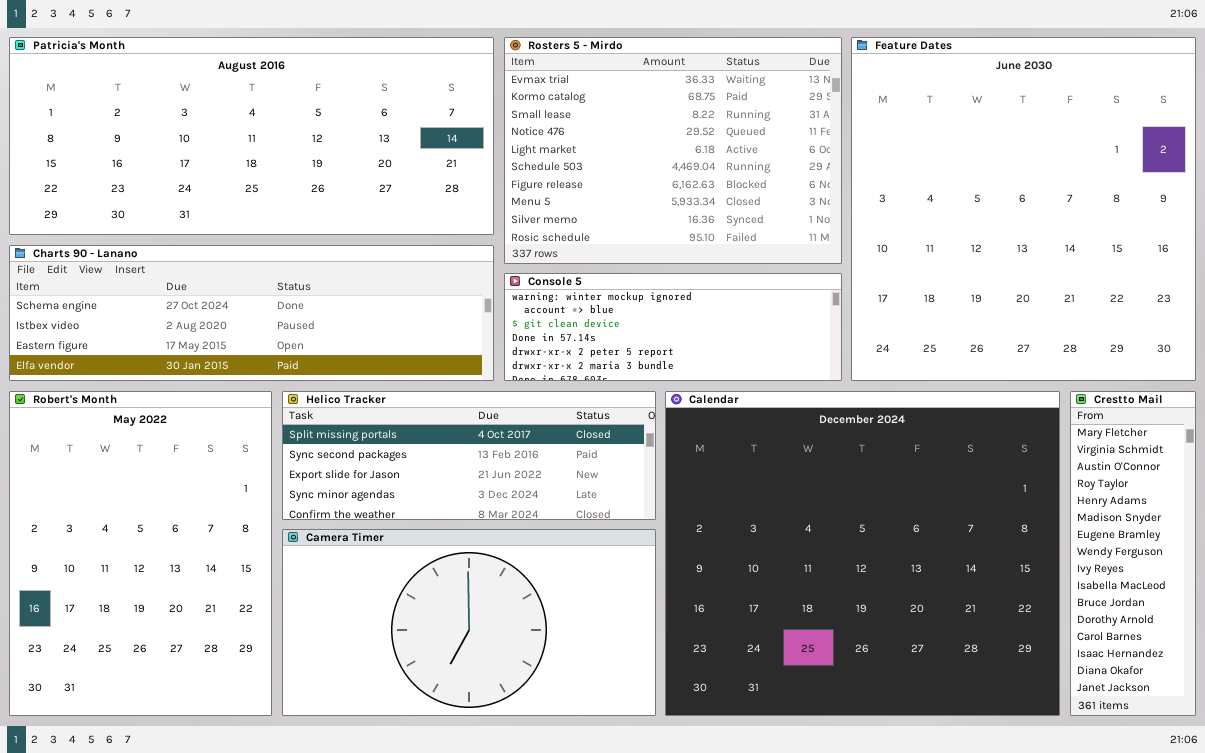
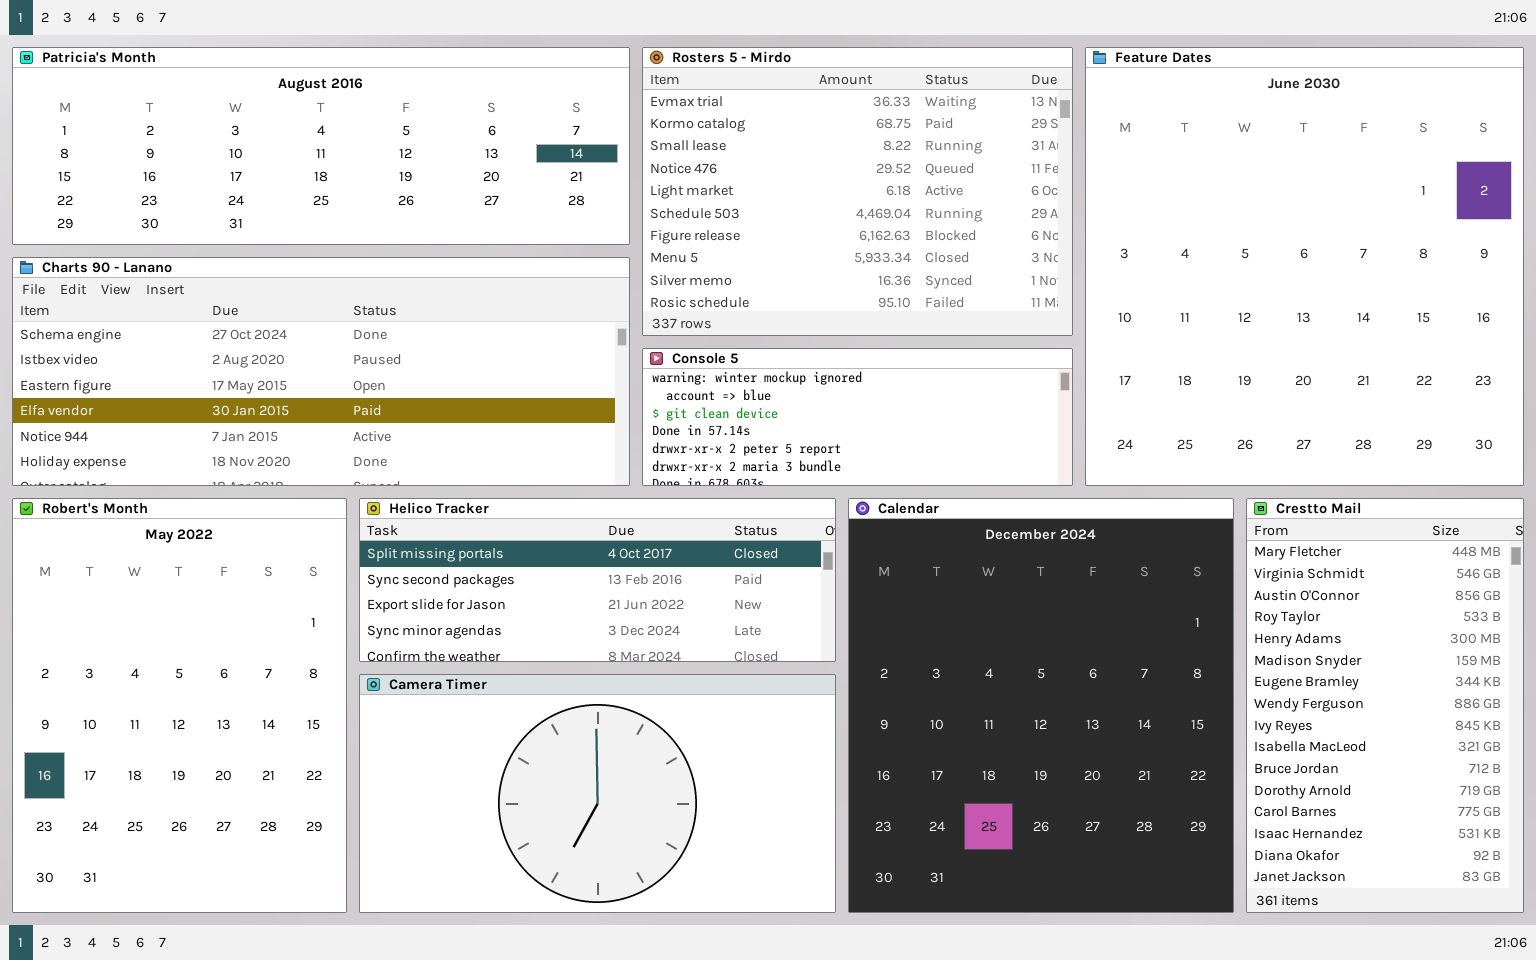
Patricia's Month: [9,37,494,235] -> [12,47,630,245], resized
Charts 90 - Lanano: [9,245,494,381] -> [12,257,630,486], resized
Calendar: [665,391,1060,716] -> [848,498,1234,913], resized
Crestto Mail: [1070,391,1196,716] -> [1246,498,1524,913], resized

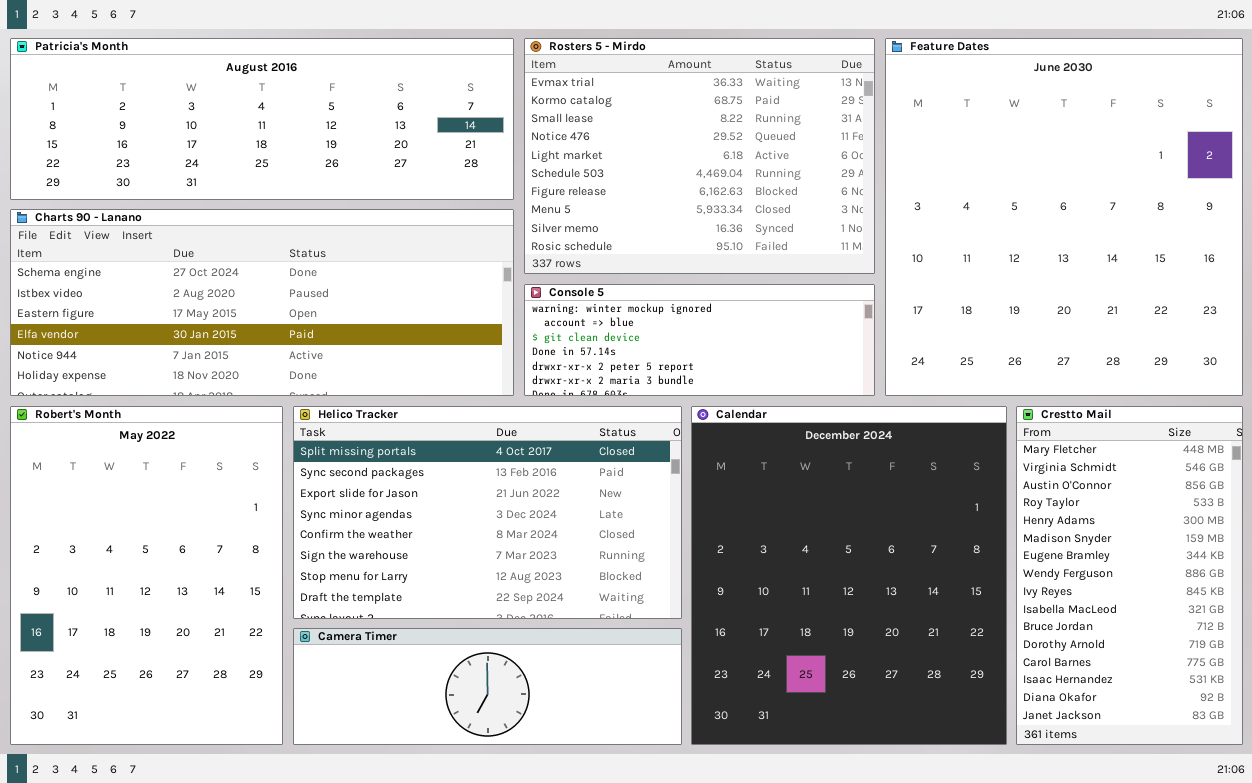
Helico Tracker: [359,498,836,662] -> [293,406,682,619], resized
Camera Timer: [359,674,836,913] -> [293,628,682,745], resized

